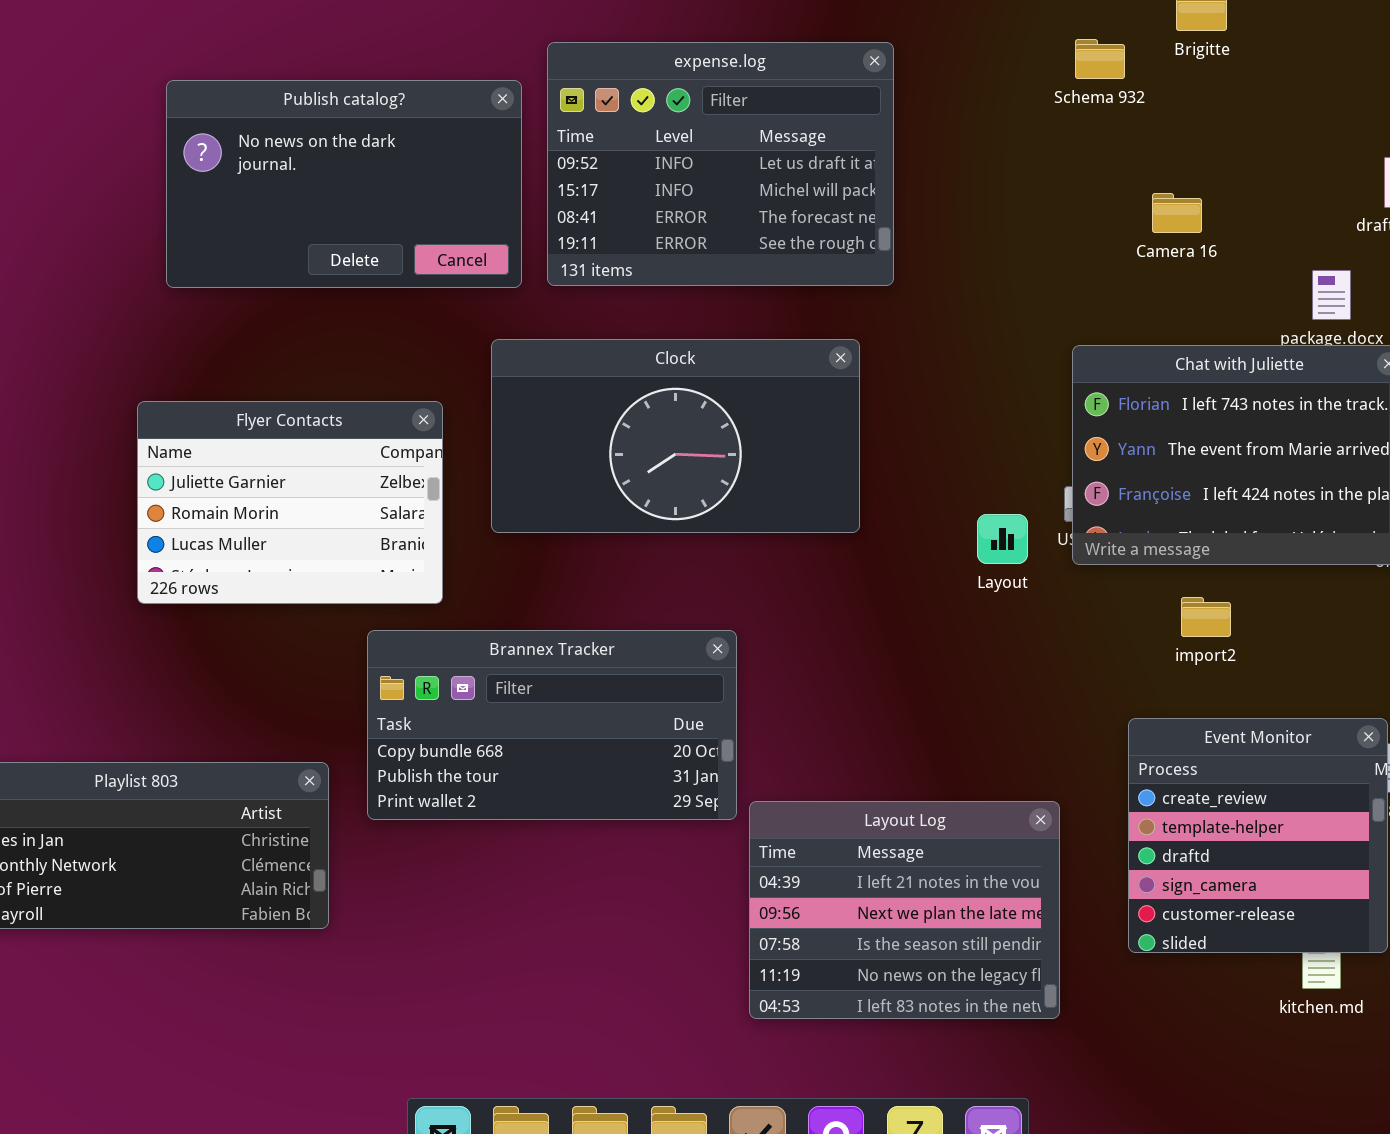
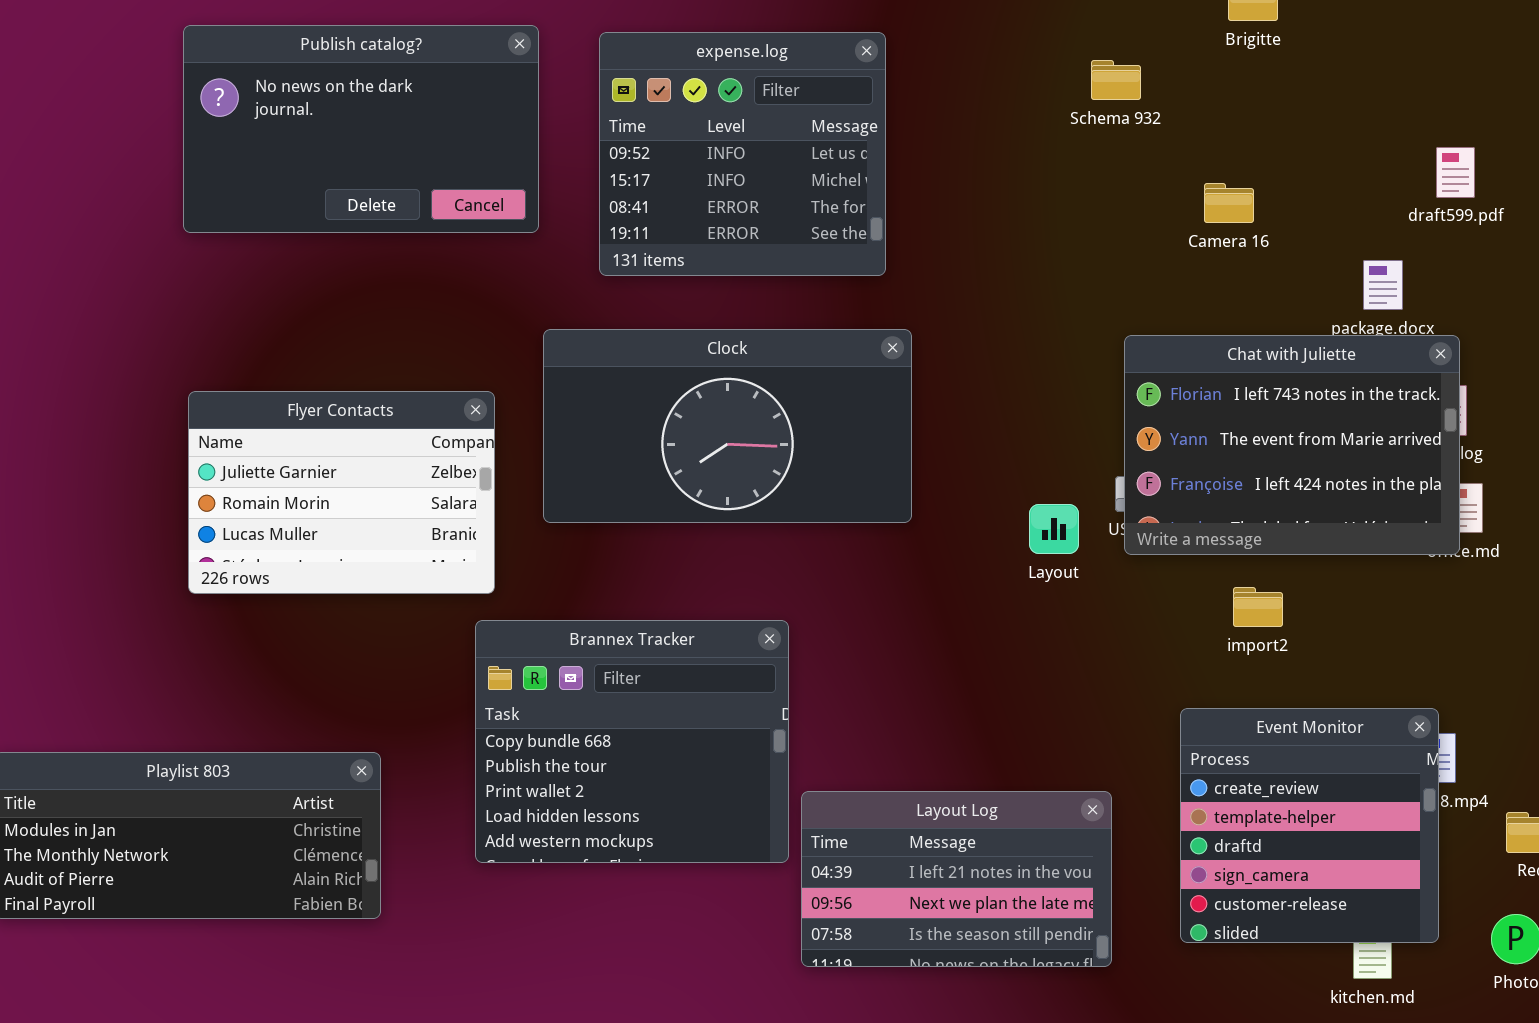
Schema 932: [1075,39,1125,79] -> [1091,60,1141,100], moved
expense.log: [547,42,894,286] -> [599,32,886,276], resized
Publish catalog?: [166,80,522,288] -> [183,25,539,233], moved
Brannex Tracker: [367,630,737,820] -> [475,620,789,863], resized
Layout Log: [749,801,1060,1019] -> [801,791,1112,967], resized

